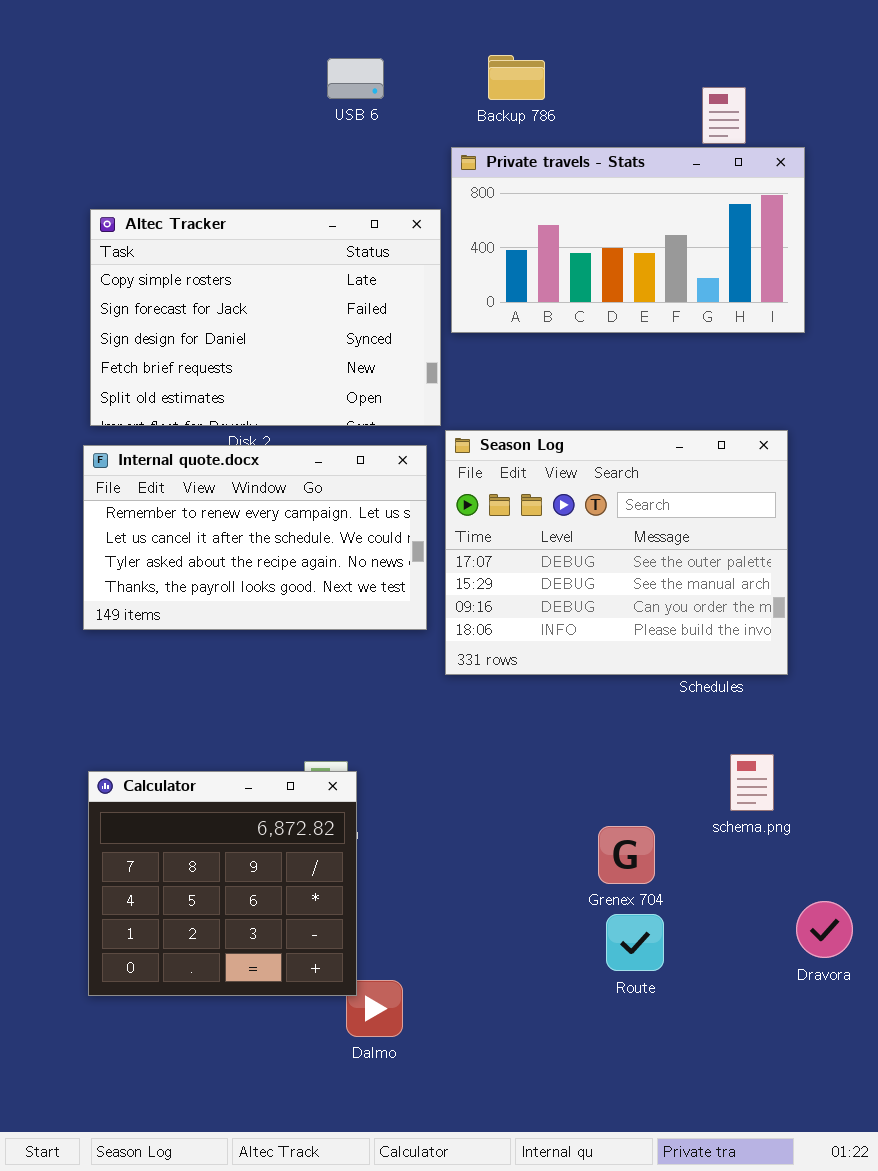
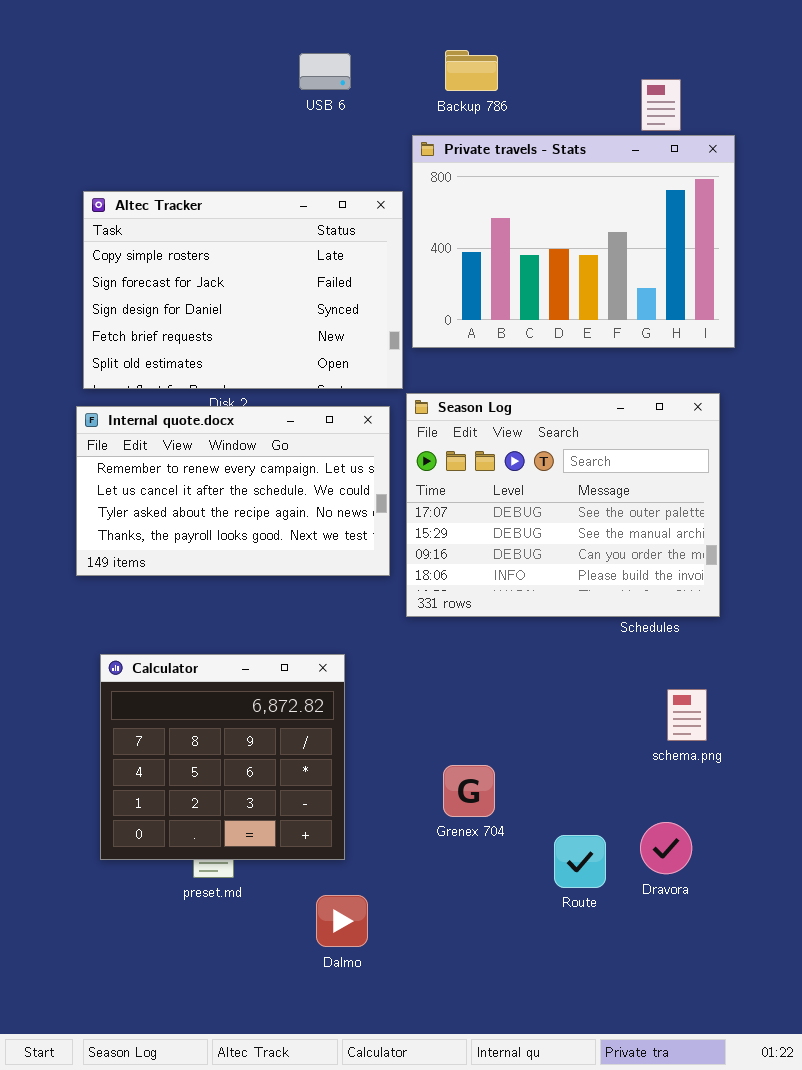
Private travels - Stats: [451,147,805,333] -> [412,135,735,348], resized
Calculator: [88,771,357,996] -> [100,654,345,860], moved
Grenex 704: [598,826,655,884] -> [443,765,495,817], moved
Dravora: [796,901,853,958] -> [640,822,692,874], moved

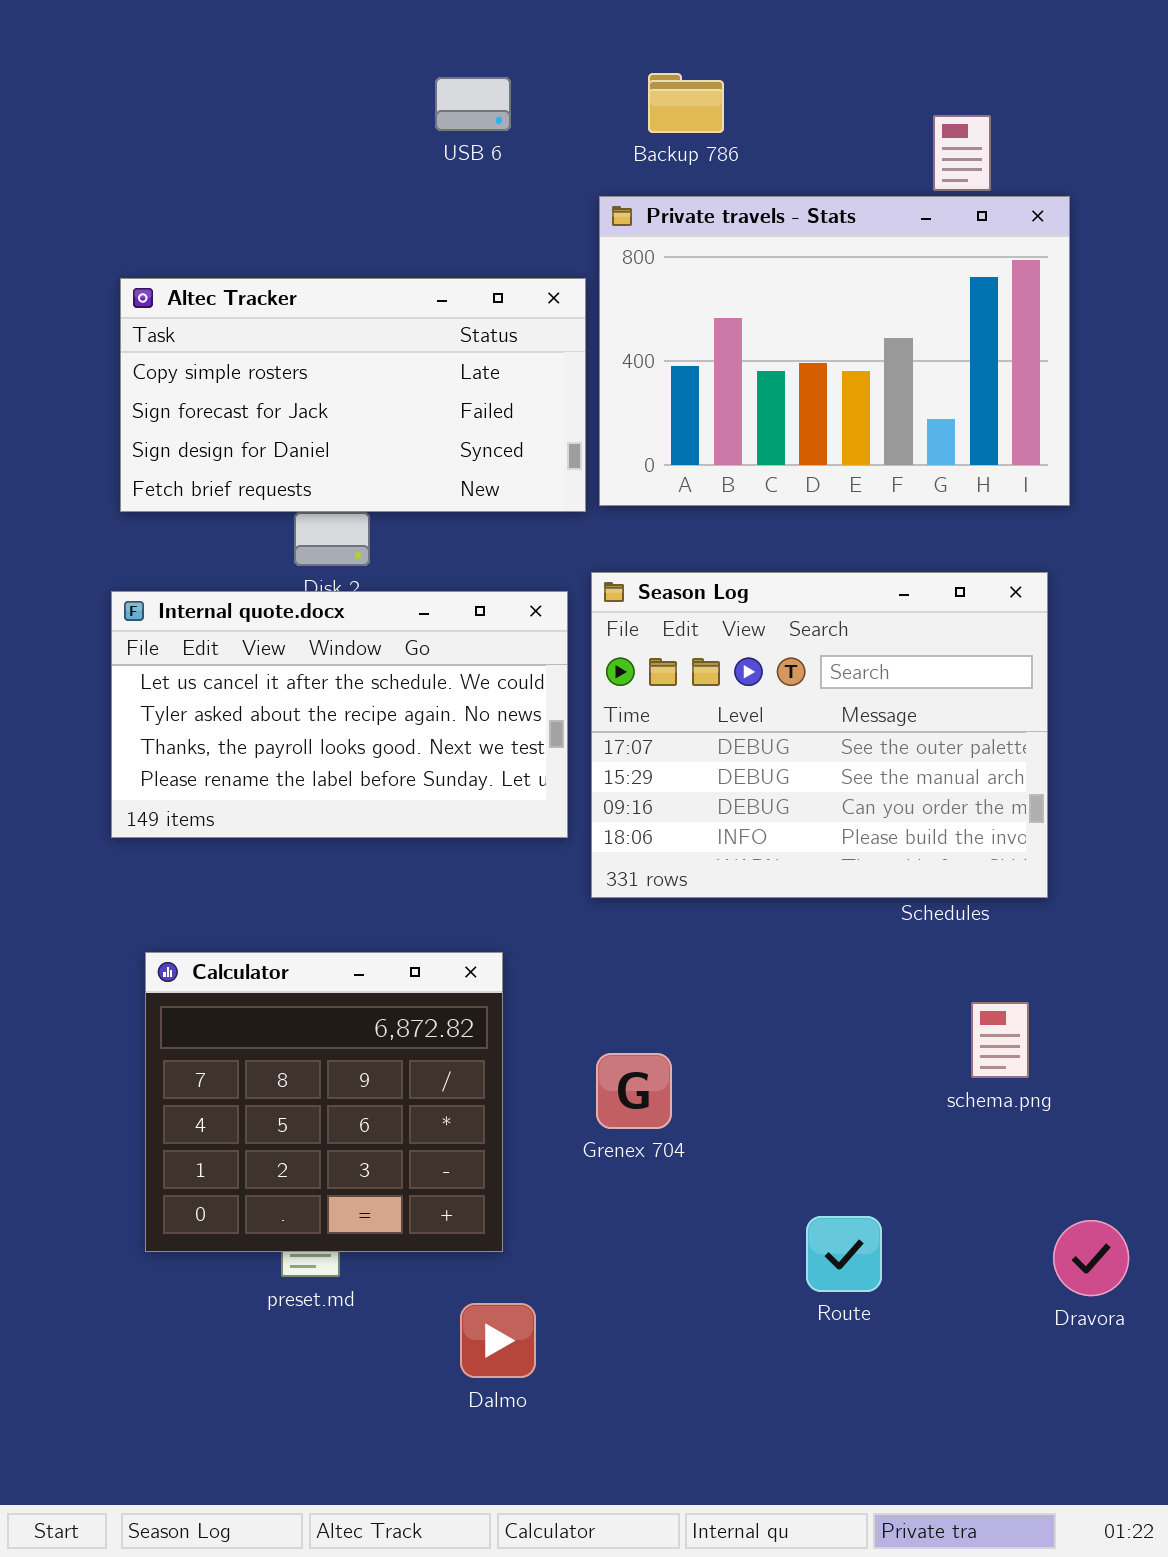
Altec Tracker: [83,191,403,389] -> [120,278,586,512], resized
Internal quote.docx: [76,406,390,576] -> [111,591,568,838], scrolled down 1 row
Grenex 704: [443,765,495,817] -> [596,1053,672,1129], moved
Dravora: [640,822,692,874] -> [1053,1220,1129,1296], moved

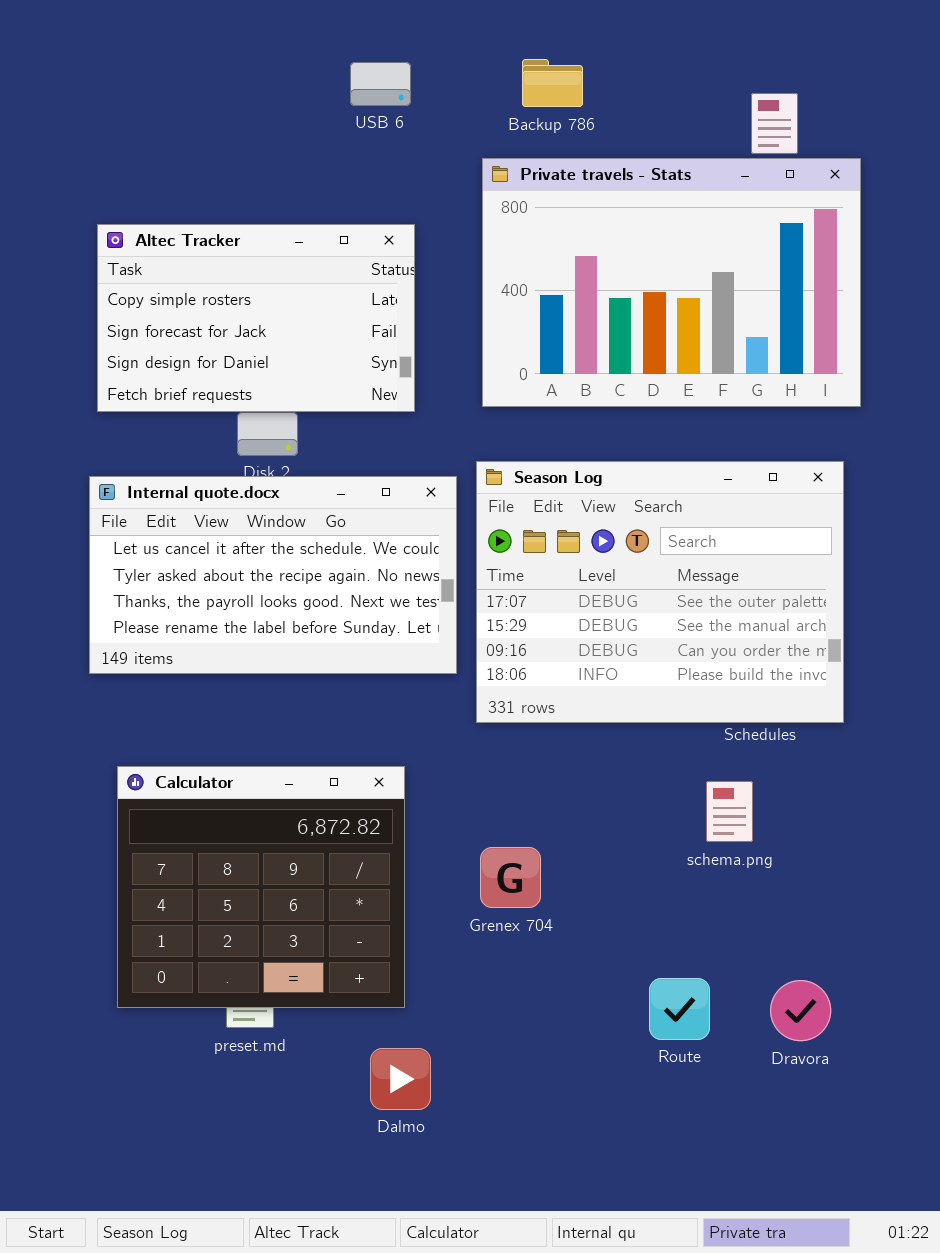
Altec Tracker: [120,278,586,512] -> [97,224,415,412], resized
schema.png: [971,1002,1029,1078] -> [706,781,753,842], moved
Dravora: [1053,1220,1129,1296] -> [770,980,831,1041], moved

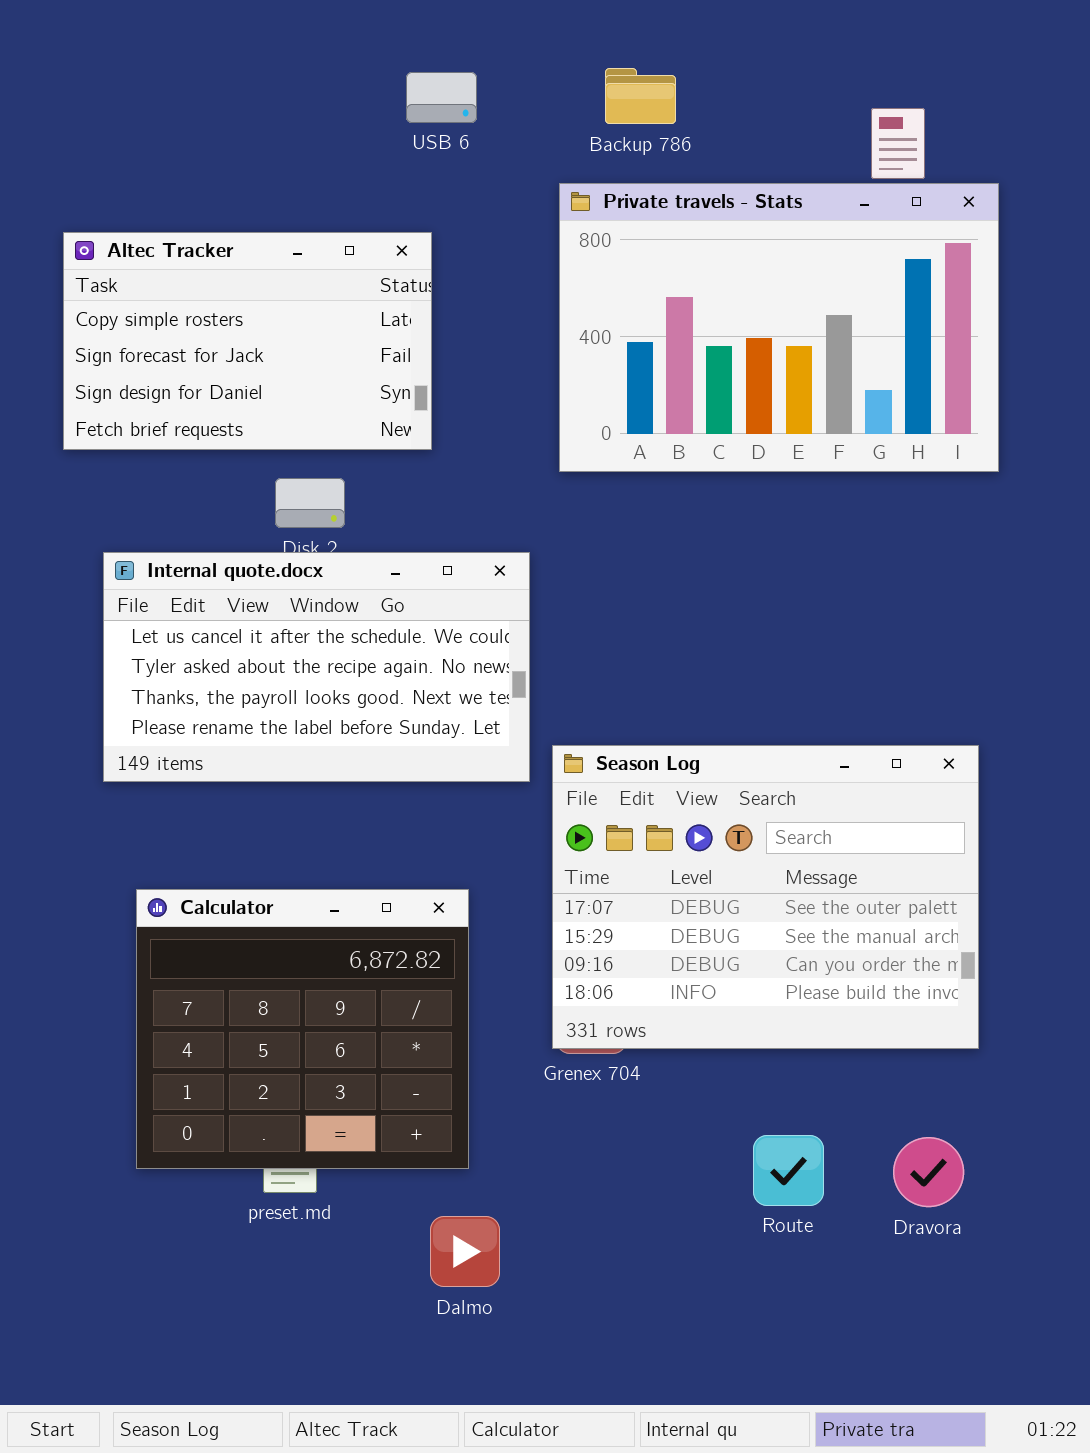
Altec Tracker: [97,224,415,412] -> [63,232,432,450], moved
Season Log: [476,461,844,723] -> [552,745,979,1049], moved

